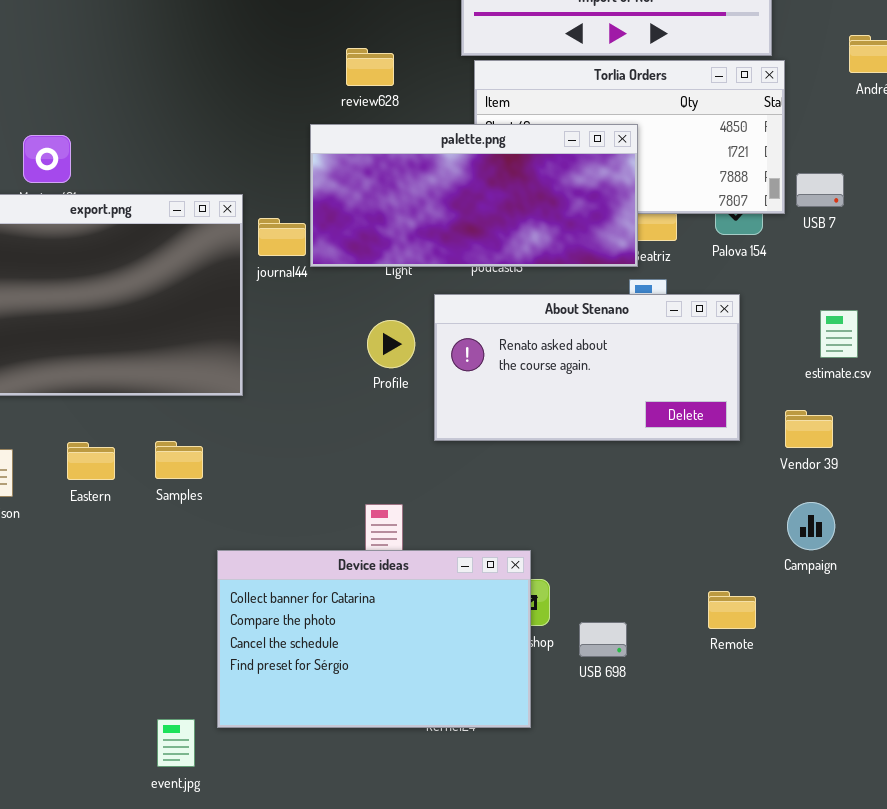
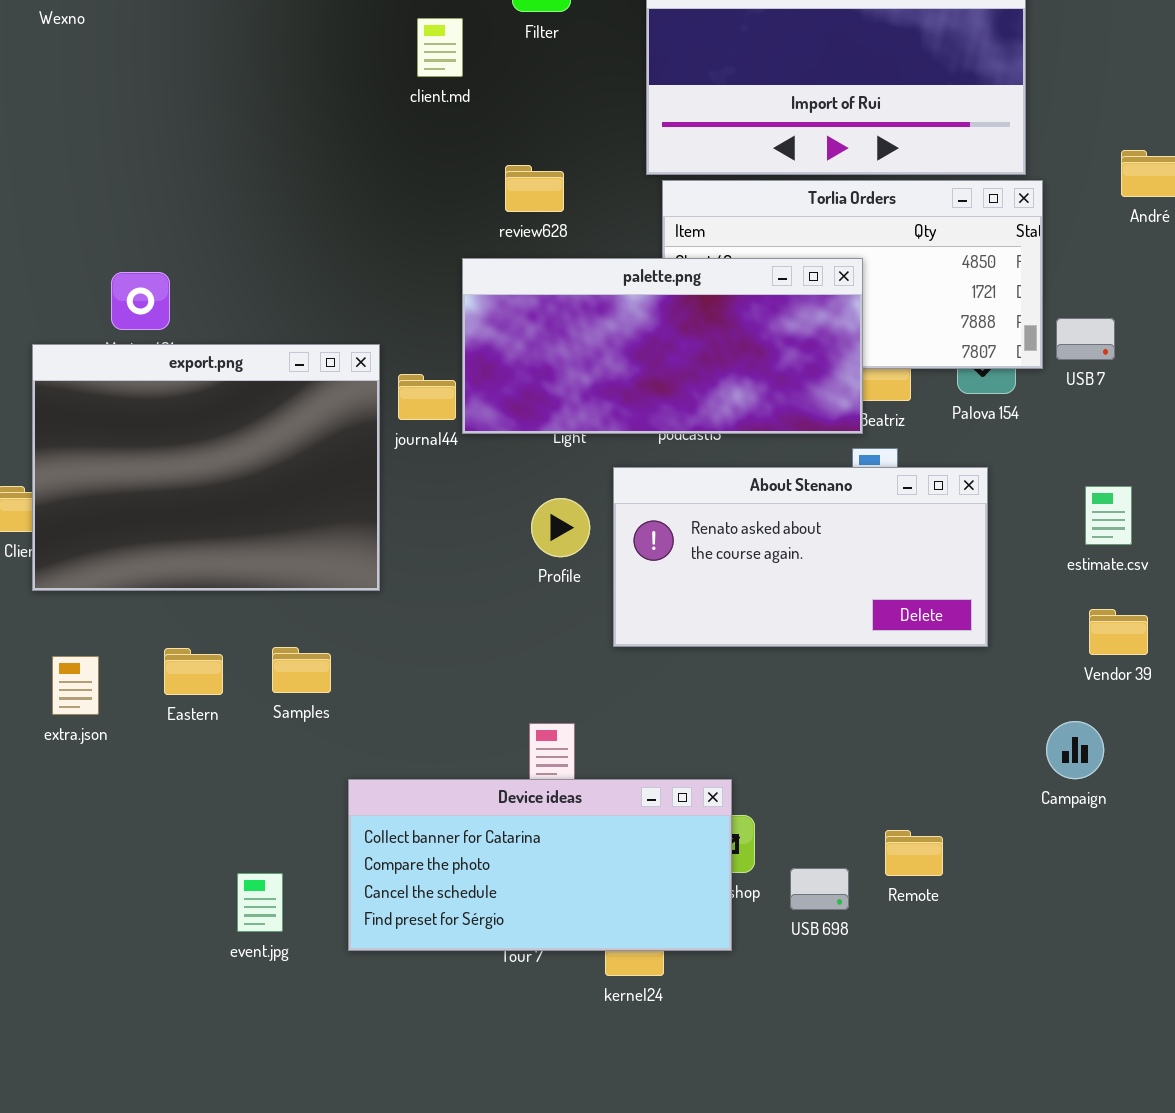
Vendor 39: [785,410,833,448] -> [1089,609,1148,655], moved
Device ideas: [217,550,531,728] -> [348,779,732,951], resized
Remote: [708,591,756,629] -> [885,830,943,876], moved
event.jpg: [157,719,195,767] -> [237,873,283,932], moved

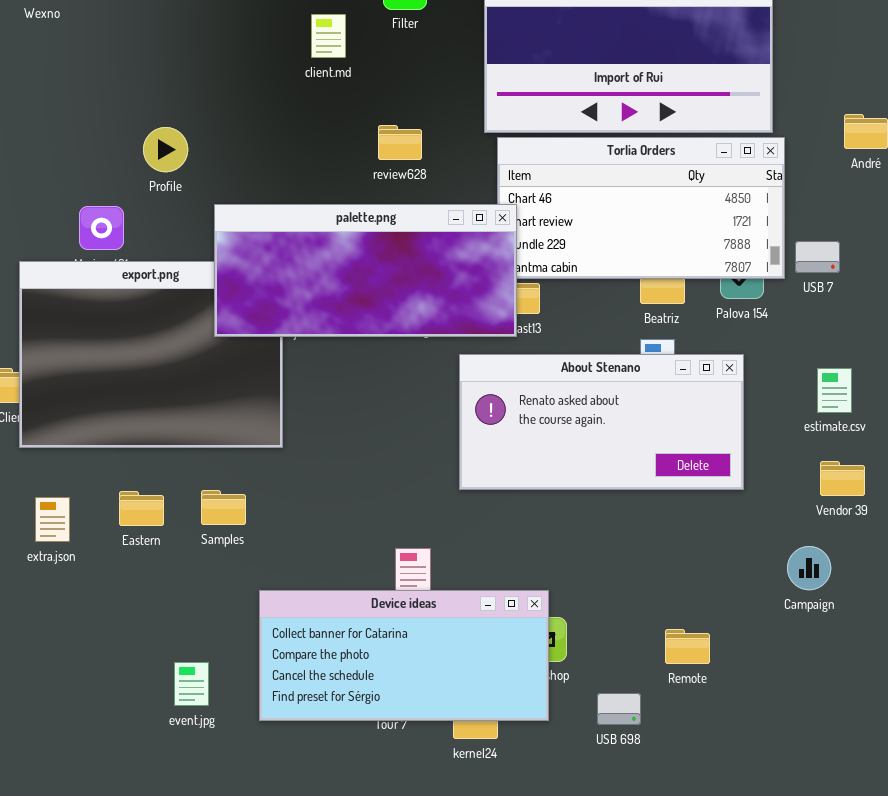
palette.png: [462,258,863,434] -> [214,204,517,337], moved
Profile: [531,498,590,557] -> [143,127,188,172], moved
USB 698: [790,868,849,910] -> [597,693,641,725], moved

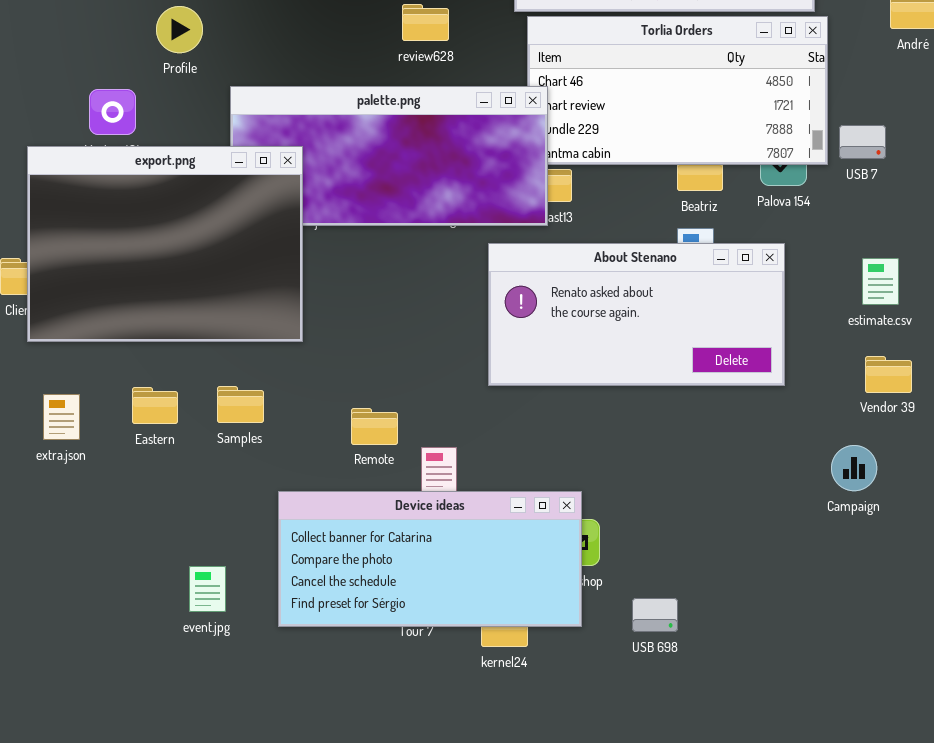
export.png: [19,261,283,448] -> [27,146,303,342], raised
Remote: [665,629,710,664] -> [351,408,398,445], moved

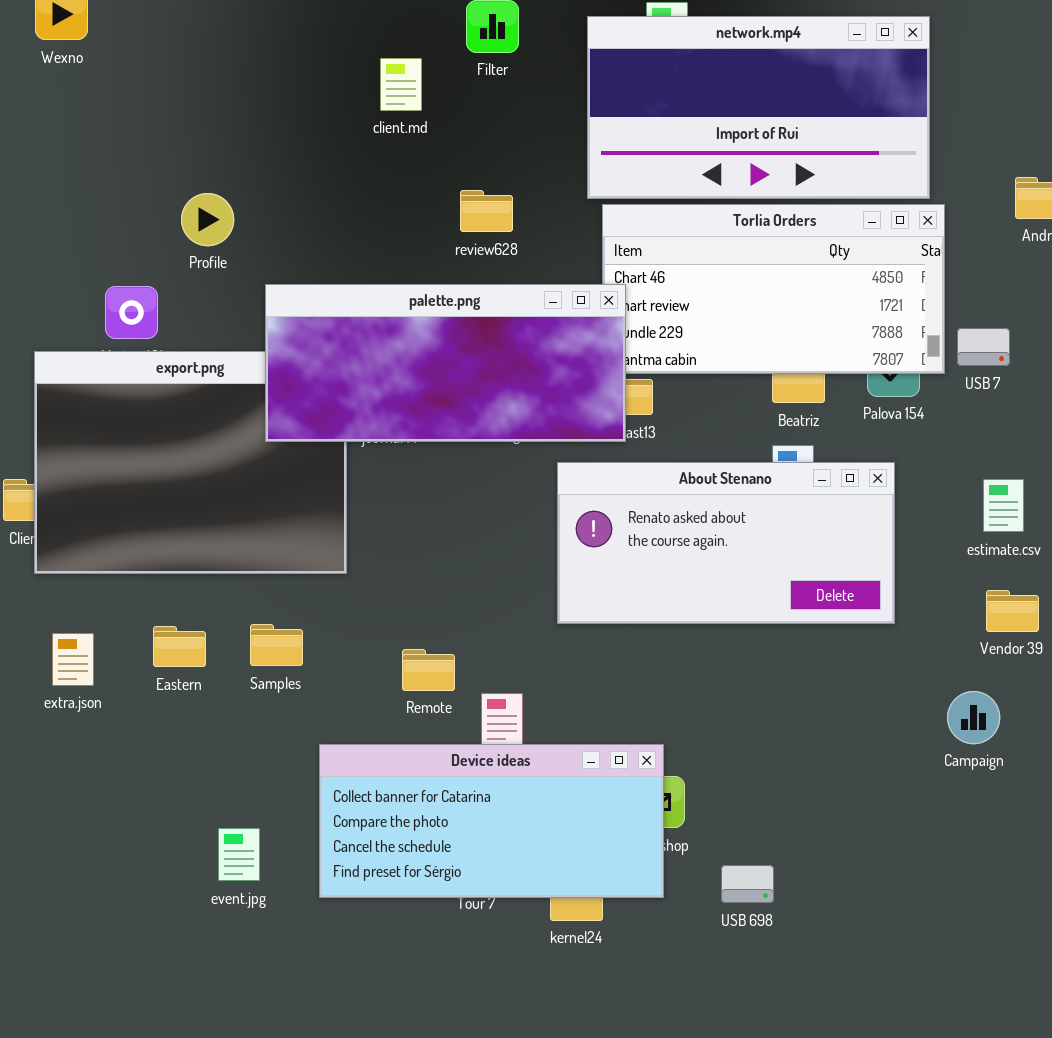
palette.png: [230,86,548,226] -> [265,284,626,442], raised

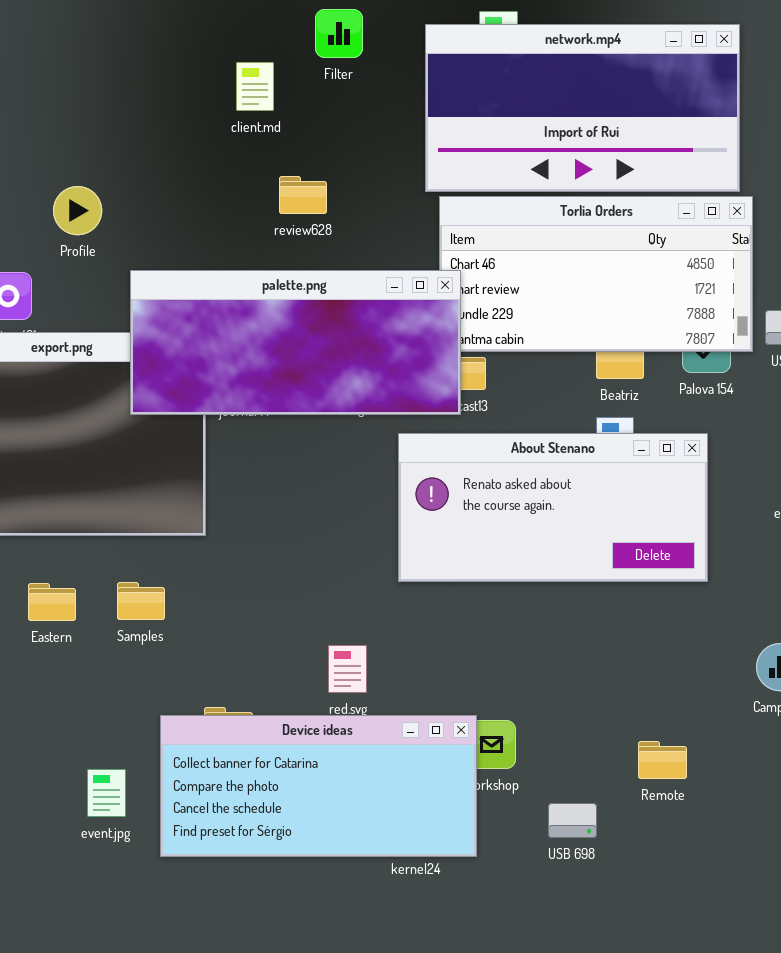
review628: [460,190,513,232] -> [279,176,327,214], moved
Remote: [402,649,455,691] -> [638,741,687,779], moved
Device ideas: [319,744,664,898] -> [160,715,477,857], moved

